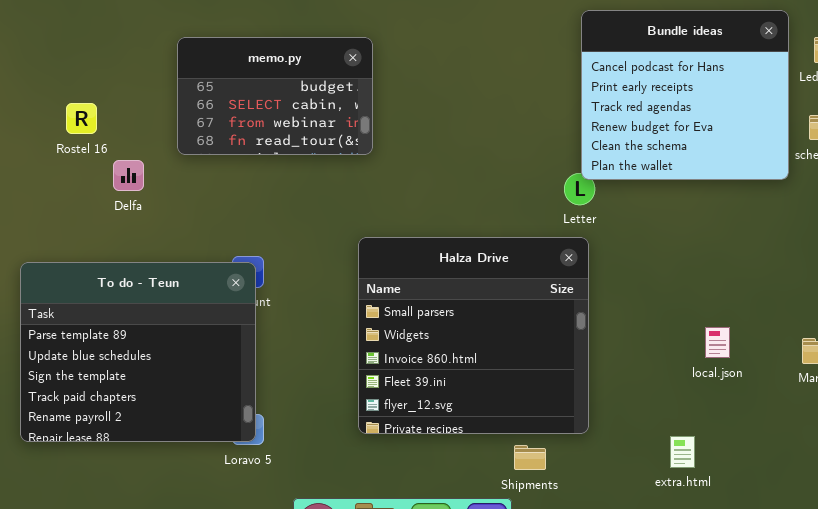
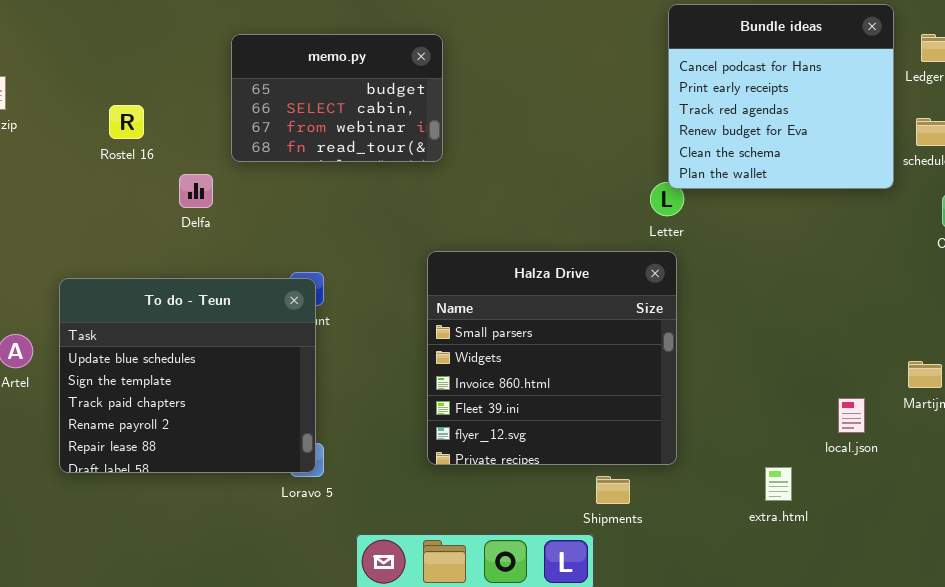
Delfa: [113,160,144,191] -> [179,174,213,208], moved
To do - Teun: [20,262,256,442] -> [59,278,316,473], scrolled down 1 row
local.json: [705,327,730,358] -> [838,398,865,433], moved

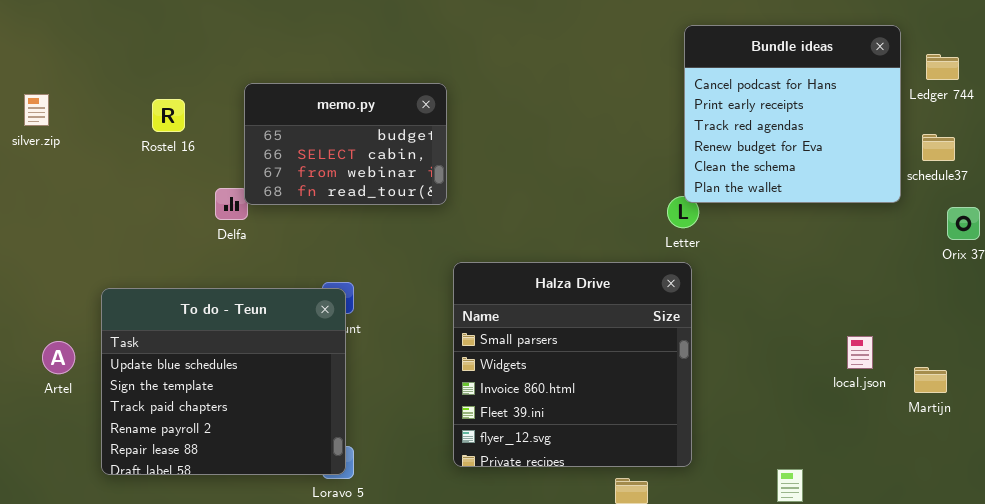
memo.py: [231,34,443,162] -> [244,83,447,205], moved
Rostel 16: [109,105,144,139] -> [152,99,185,132], moved
local.json: [838,398,865,433] -> [847,336,873,369], moved

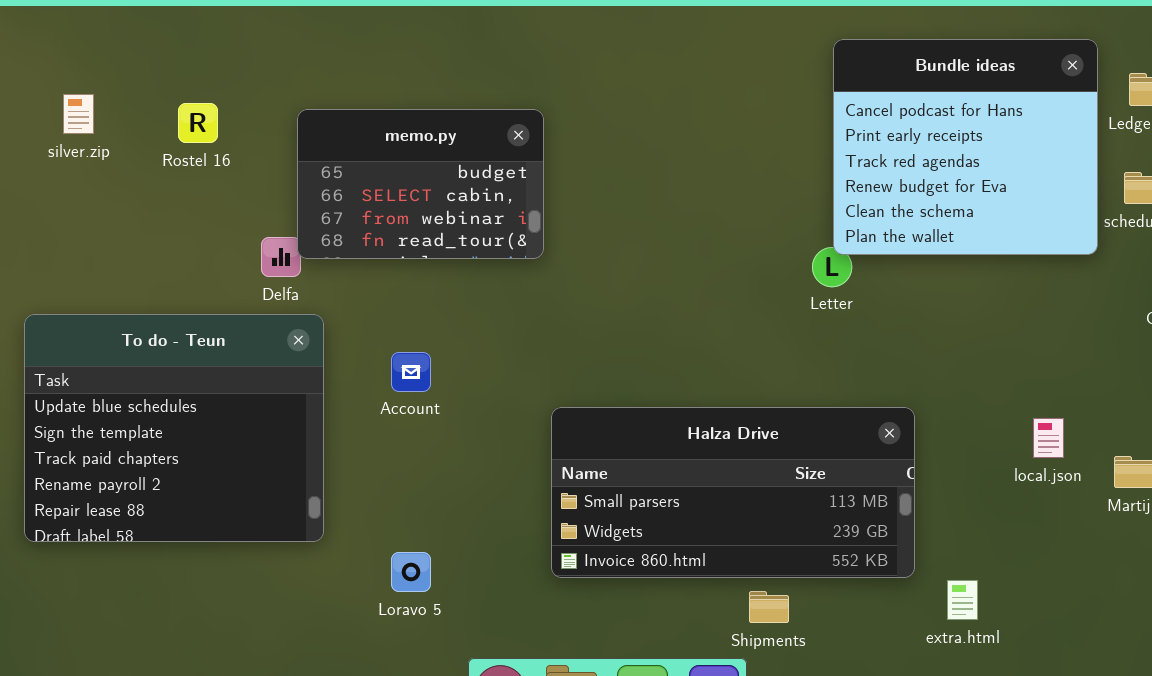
silver.zip: [24,94,49,126] -> [63,94,94,134], moved
Rostel 16: [152,99,185,132] -> [178,103,218,143], moved
Halza Drive: [453,262,692,467] -> [551,407,915,578], resized
To do - Teun: [101,288,346,475] -> [24,314,324,542], moved

